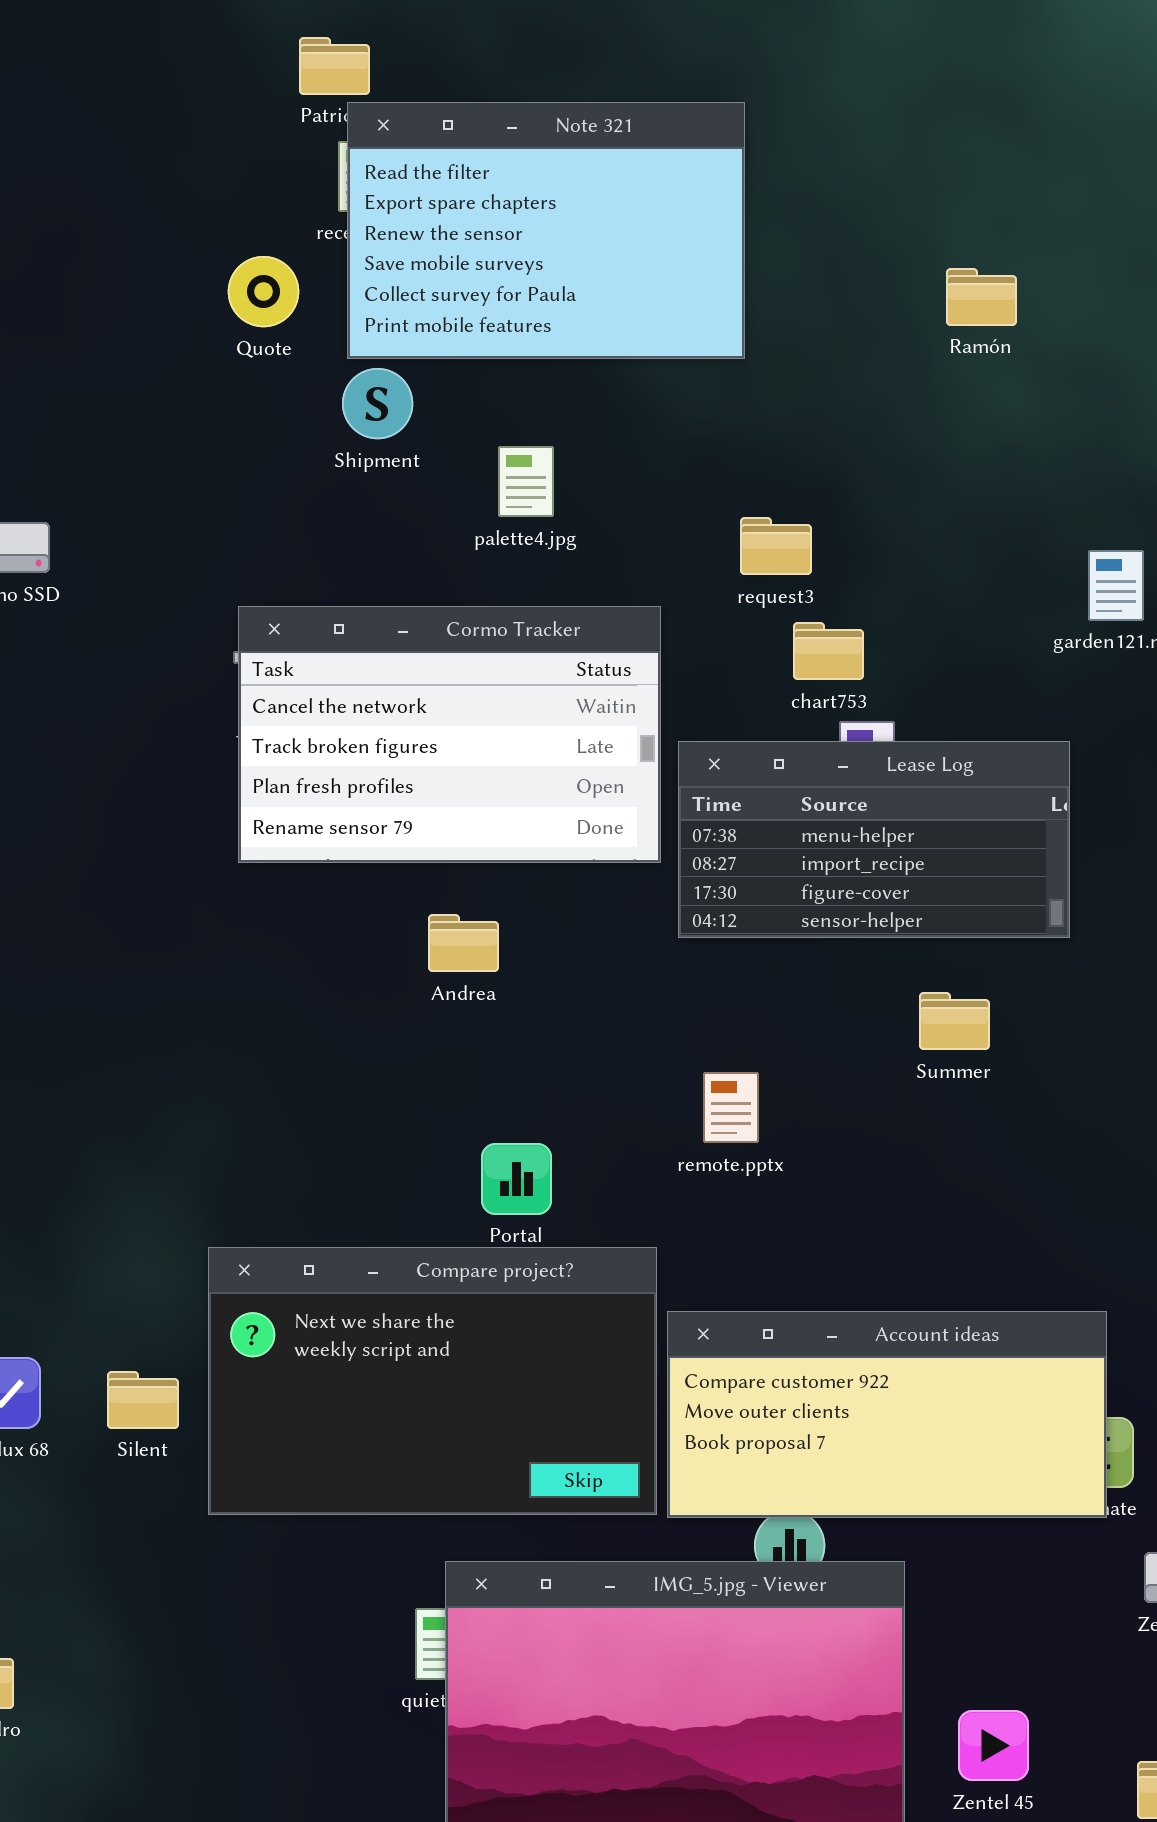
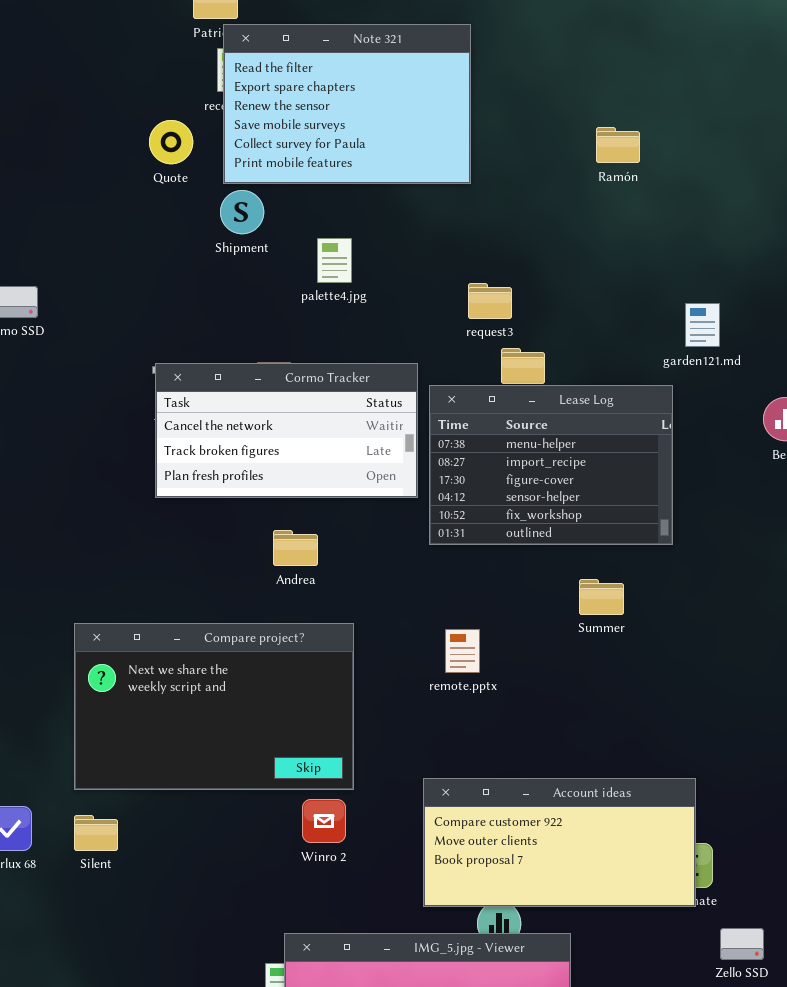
Cormo Tracker: [238,606,661,863] -> [155,363,418,498], resized
Lease Log: [678,741,1070,938] -> [429,385,673,545], resized
Compare project?: [208,1247,657,1515] -> [74,623,354,790], moved

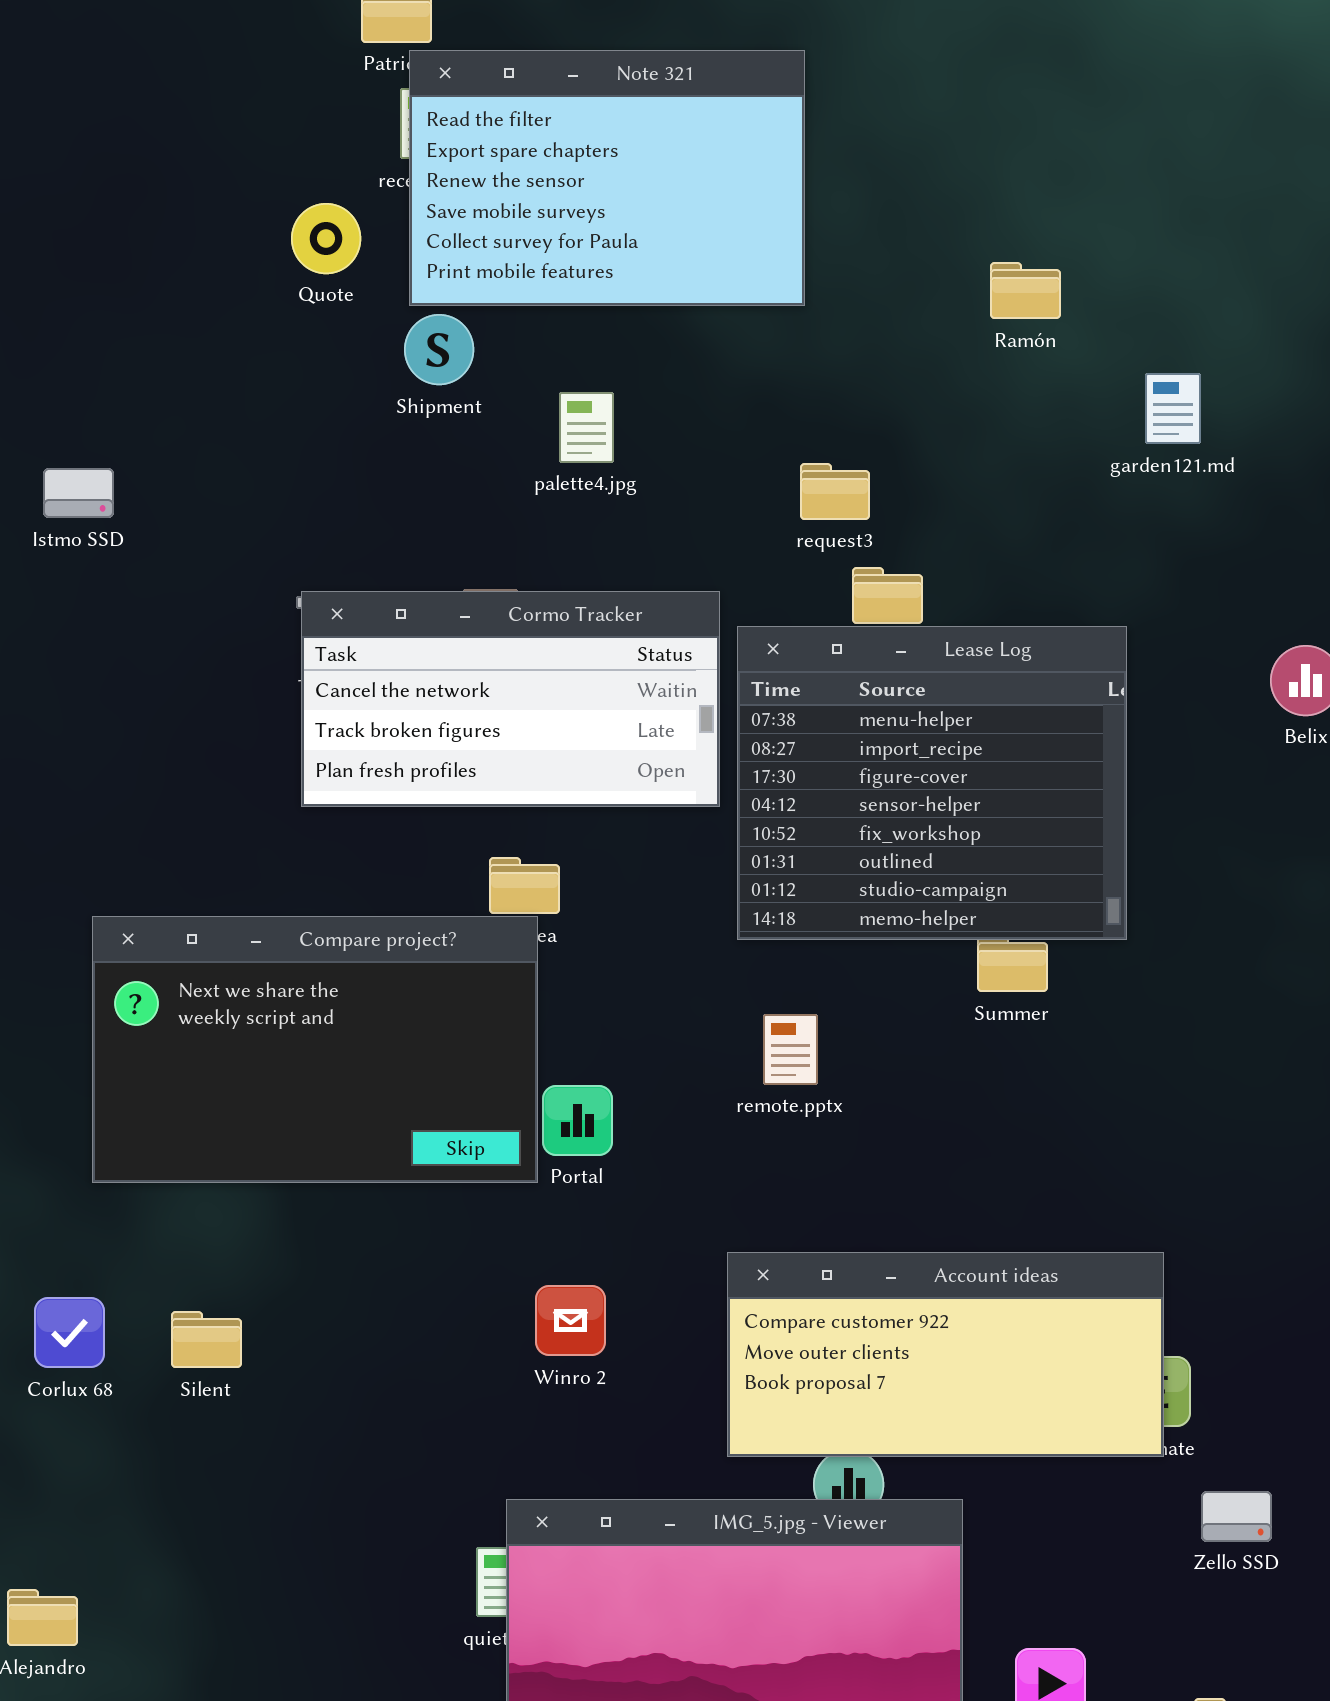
Ramón: [596,127,640,163] -> [990,262,1061,319], moved
garden121.md: [685,303,720,347] -> [1145,373,1201,444], moved
Lease Log: [429,385,673,545] -> [737,626,1127,940], resized
Compare project?: [74,623,354,790] -> [92,916,538,1183], moved

